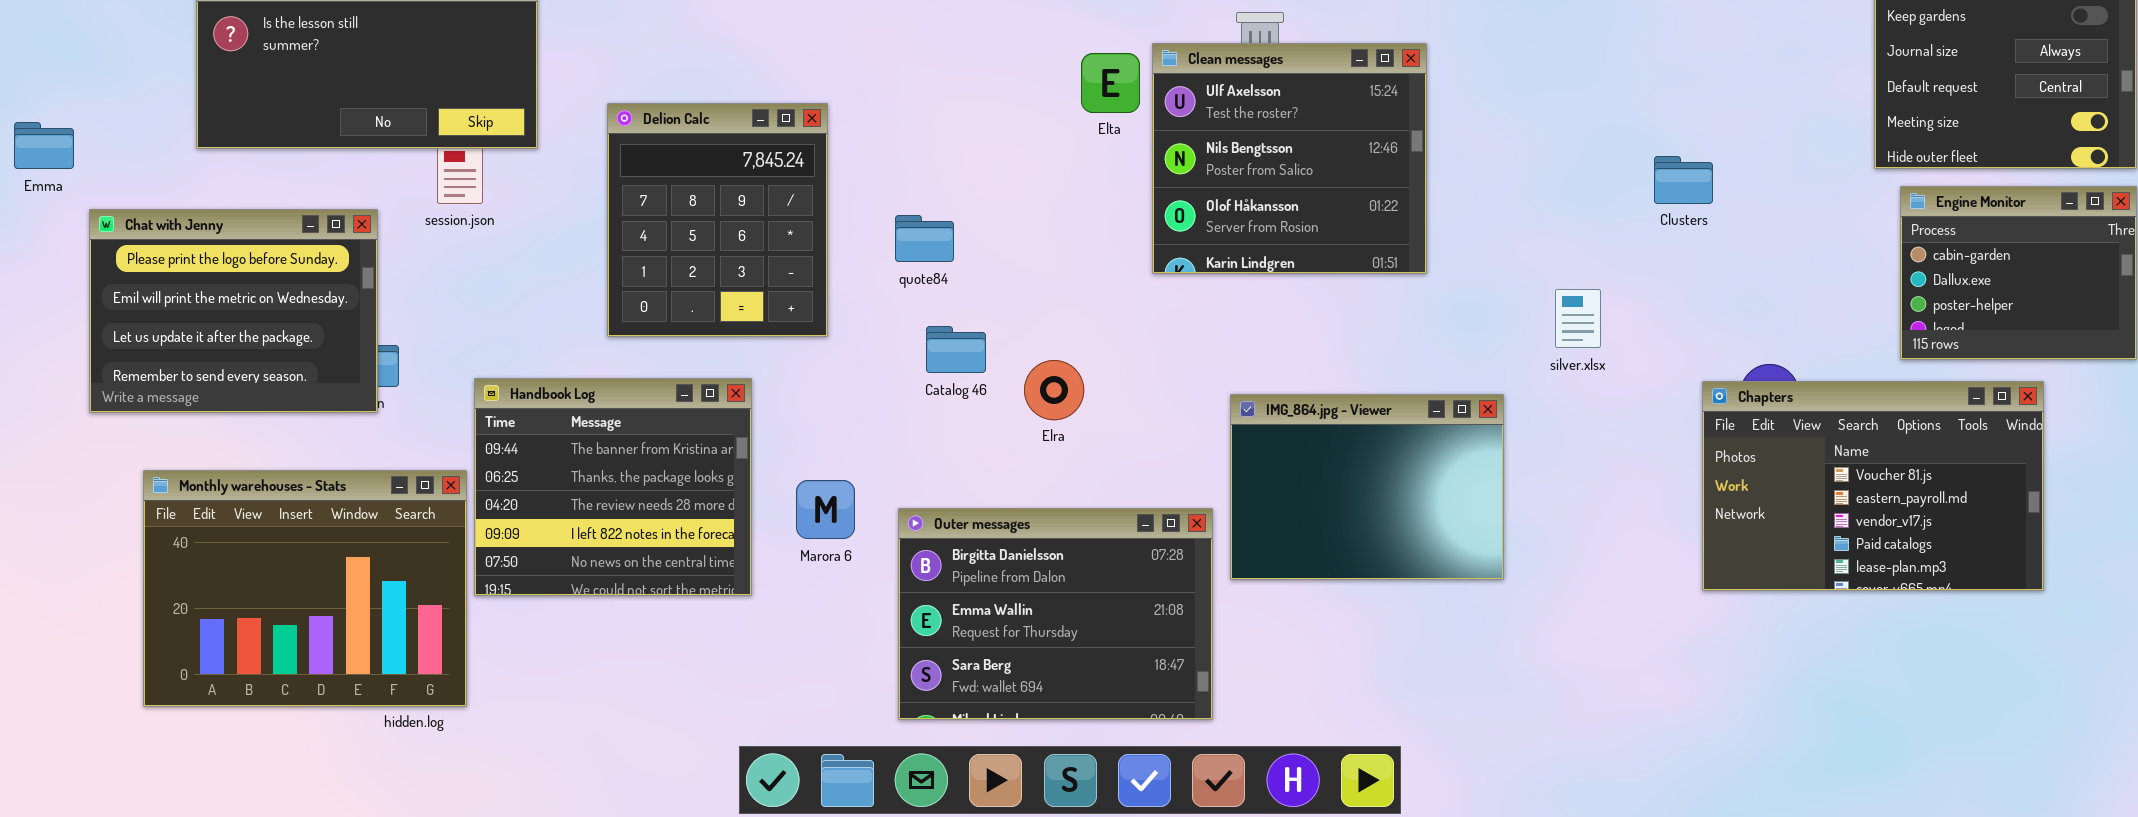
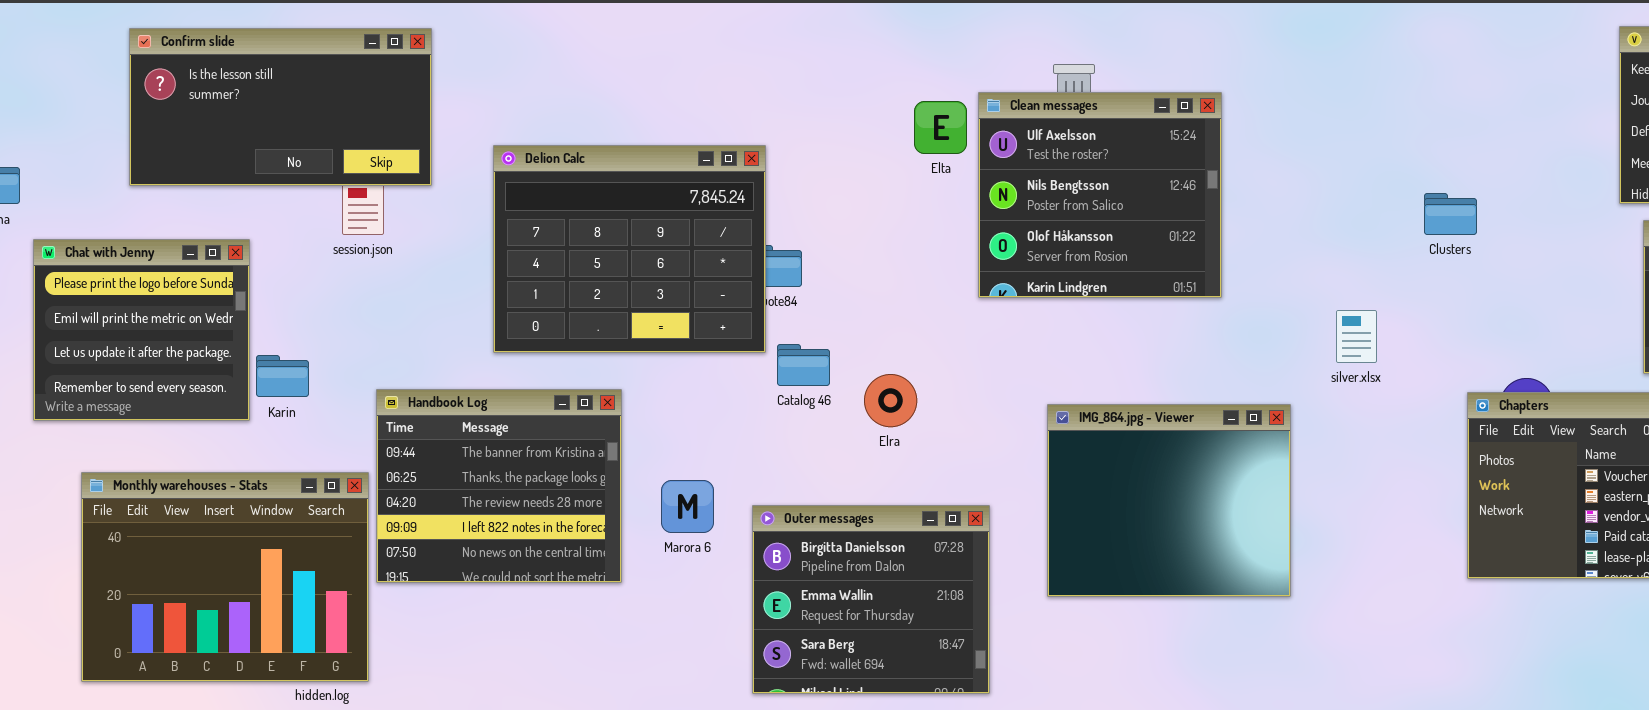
Delion Calc: [607,103,828,337] -> [493,145,766,353], resized
Chat with Jenny: [89,209,378,413] -> [33,239,250,421], resized
IMG_864.jpg - Viewer: [1230,394,1504,580] -> [1047,404,1291,597], resized
Outer messages: [898,508,1213,720] -> [752,505,990,694], resized

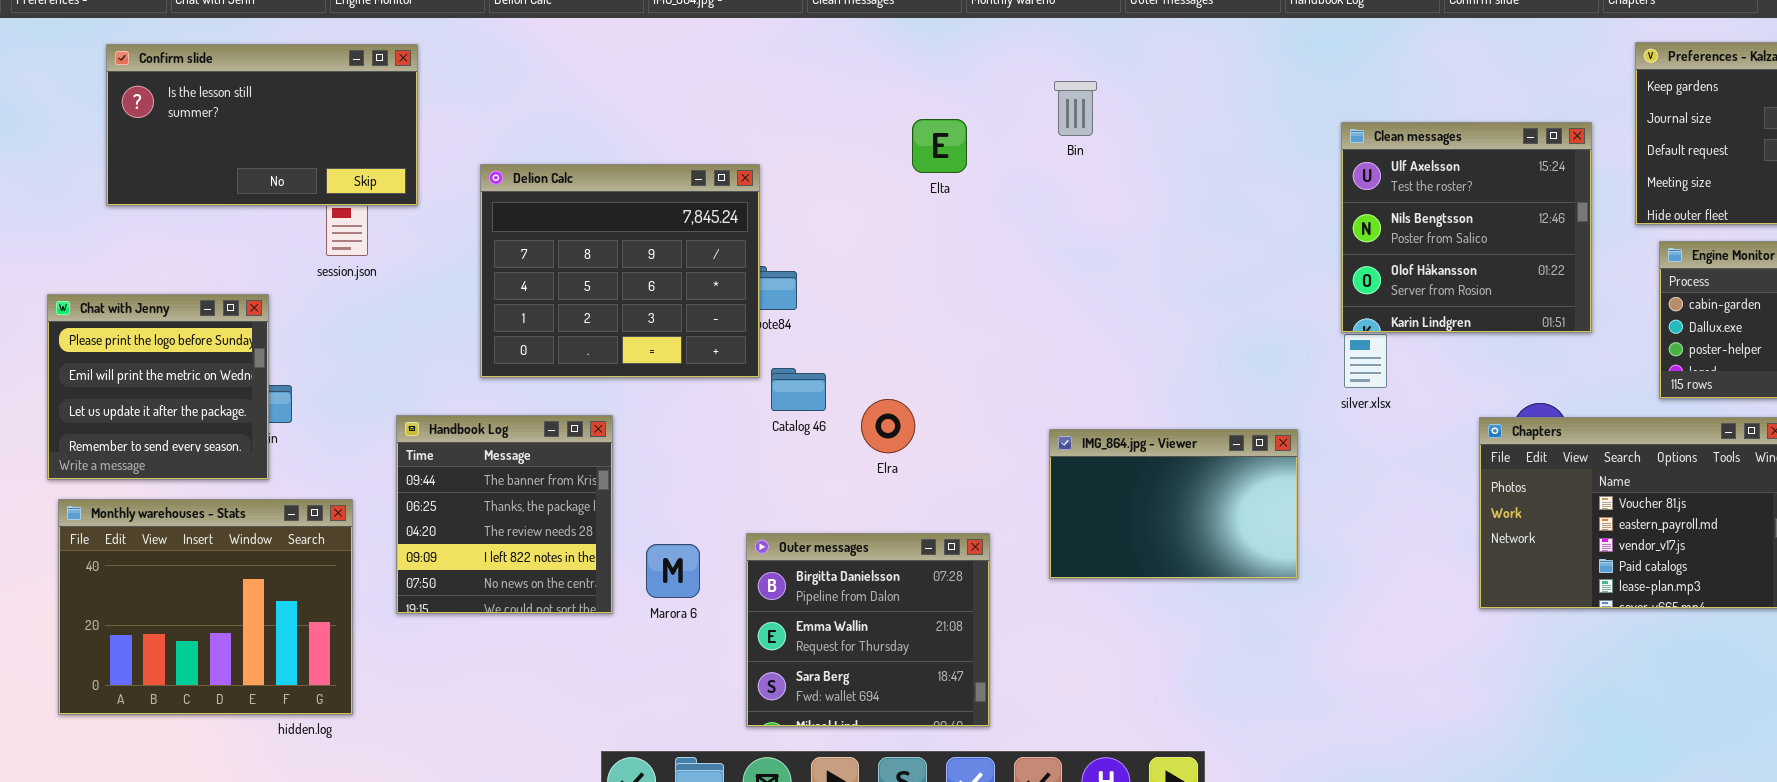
Clean messages: [978,92,1222,298] -> [1341,122,1592,333], moved
Chat with Jenny: [33,239,250,421] -> [47,294,269,480], moved
Handbook Log: [376,389,622,583] -> [396,415,613,614], resized
IMG_864.jpg - Viewer: [1047,404,1291,597] -> [1049,429,1298,579], resized
Marora 6: [661,480,714,533] -> [646,544,700,598], moved

